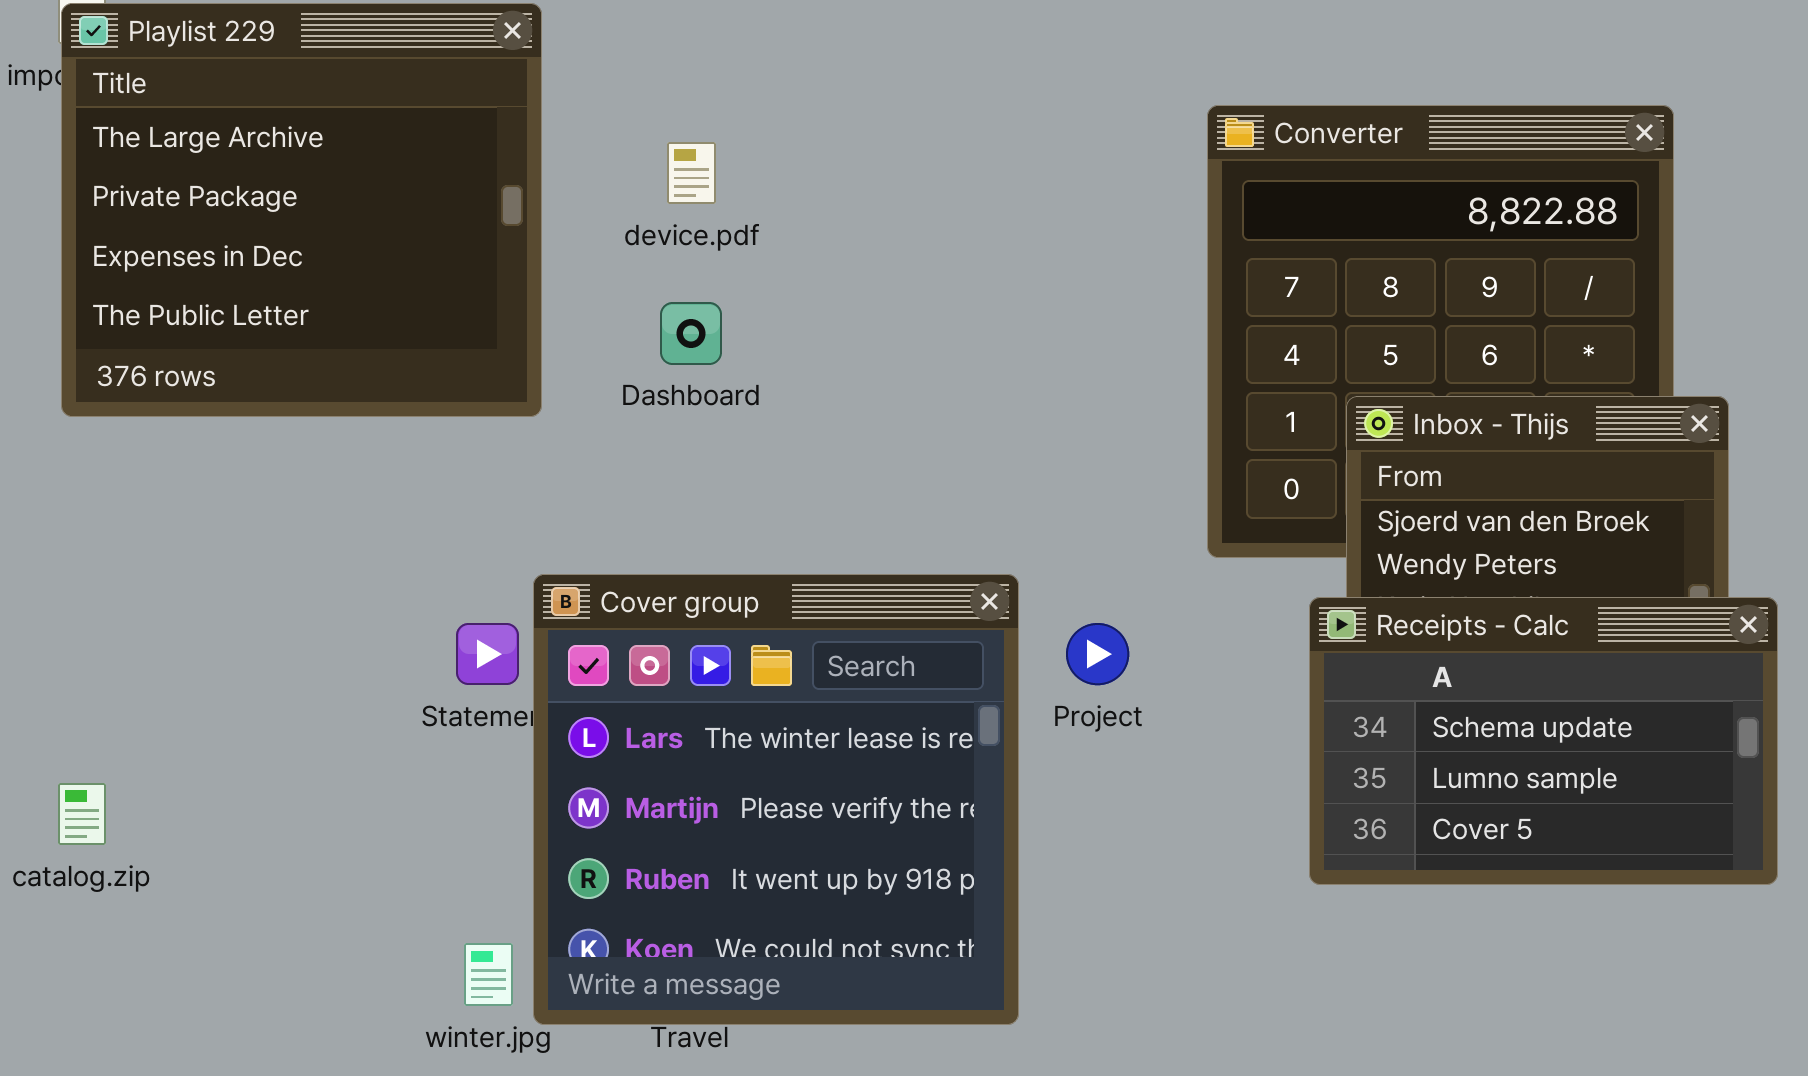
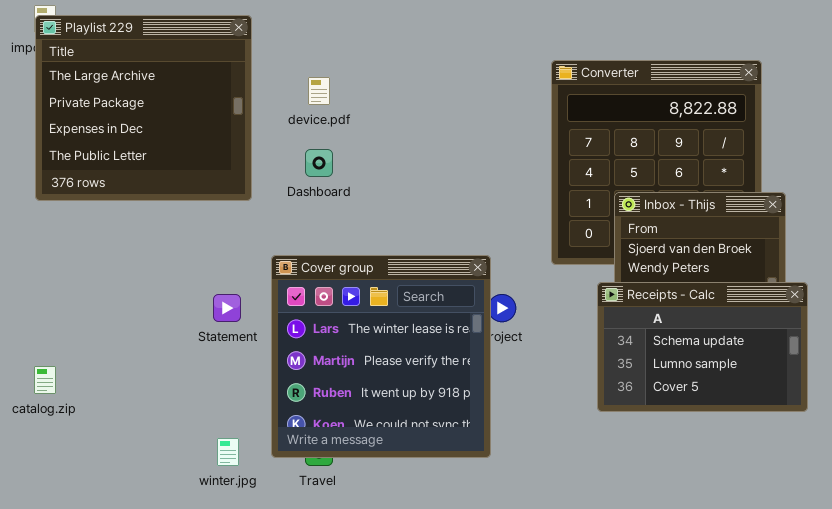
Cover group: [533,574,1019,1025] -> [271,255,491,458], moved

